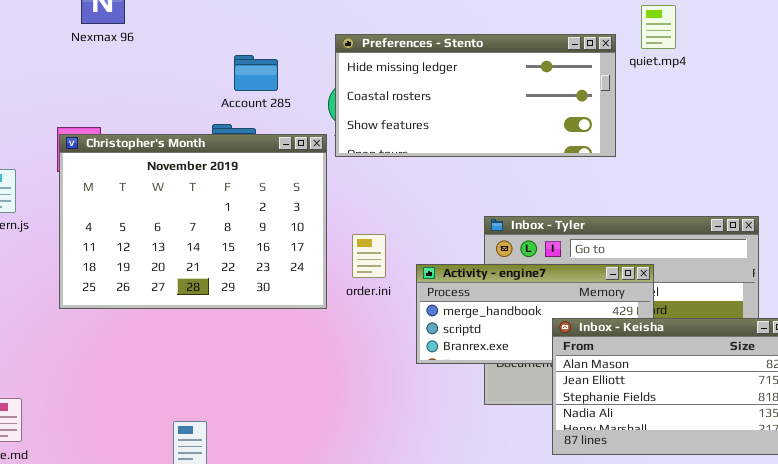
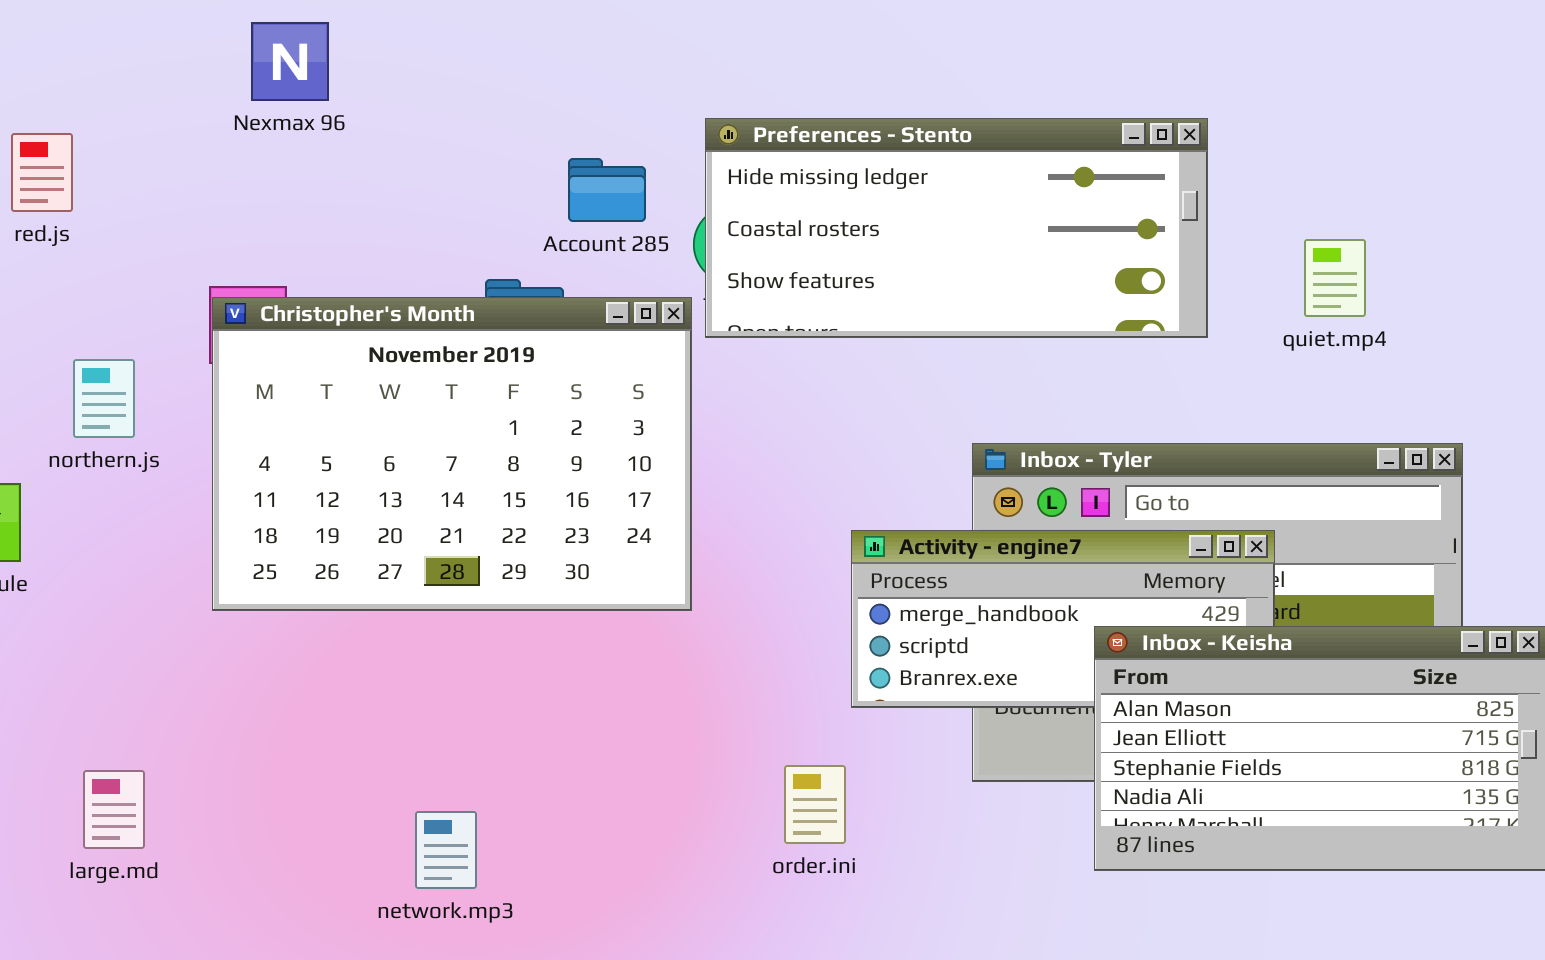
quiet.mp4: [641,5,676,49] -> [1304,239,1366,317], moved
Account 285: [234,55,278,91] -> [568,158,646,222], moved
order.ini: [352,234,386,278] -> [784,765,846,844], moved

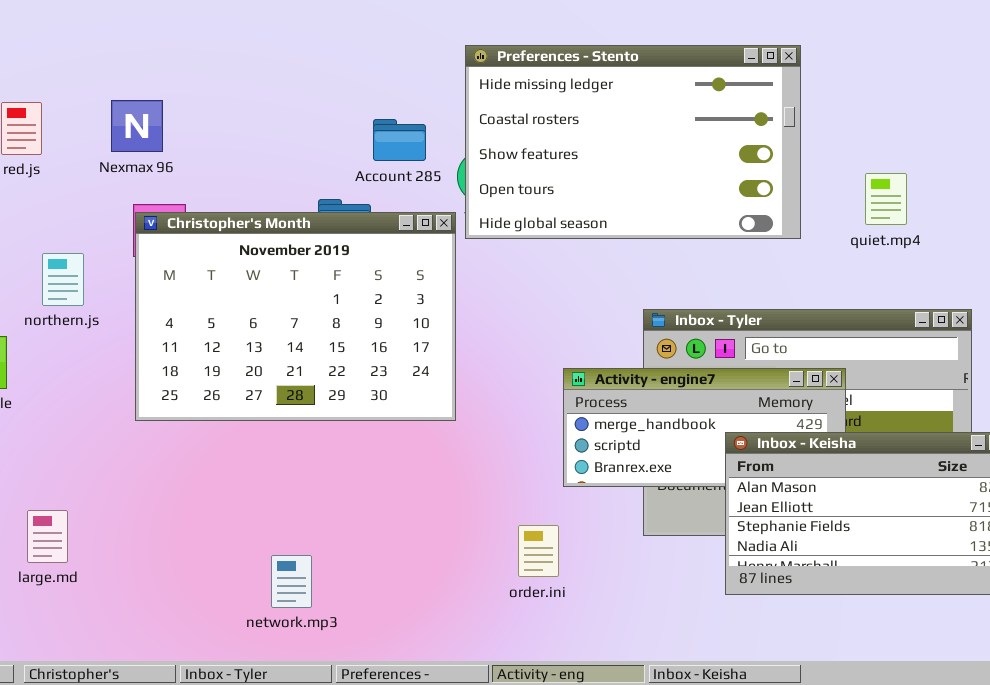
Nexmax 96: [251,22,329,101] -> [111,100,163,152], moved
Preferences - Stento: [705,118,1208,338] -> [465,45,801,239], resized
large.md: [83,770,145,849] -> [27,510,68,563], moved

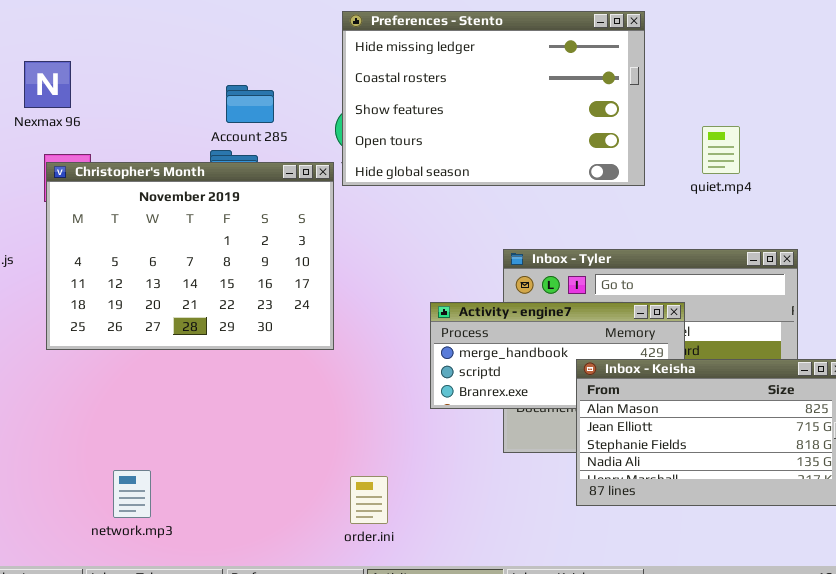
Account 285: [373,119,426,161] -> [226,85,274,123], moved
order.ini: [518,525,559,577] -> [350,476,388,524], moved
network.mp3: [271,555,312,608] -> [113,470,151,518], moved

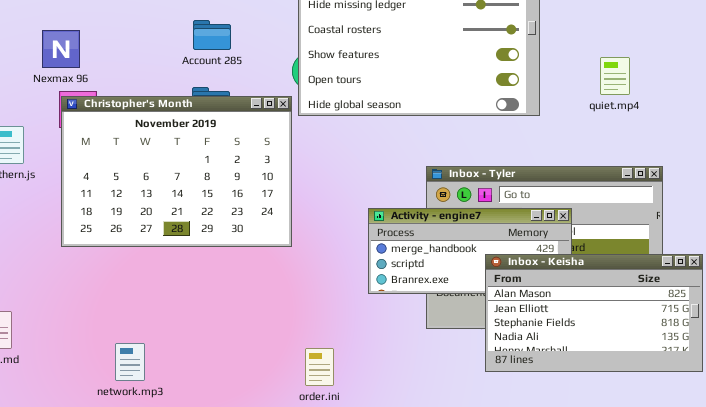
Nexmax 96: [24,61,71,108] -> [42,30,80,68], moved
Account 285: [226,85,274,123] -> [193,20,231,50], moved
quiet.mp4: [702,126,740,174] -> [600,57,630,95], moved

